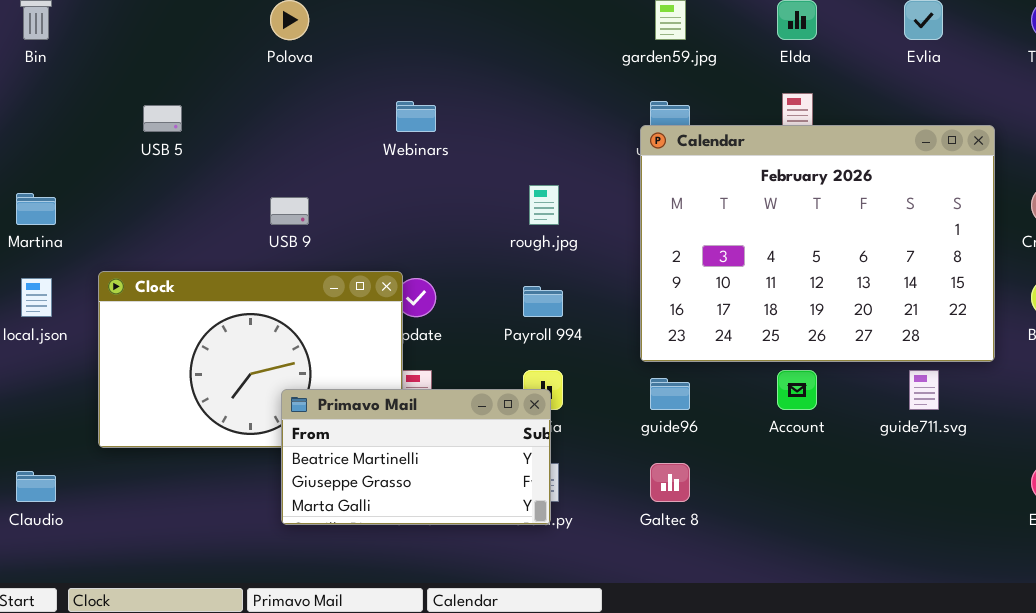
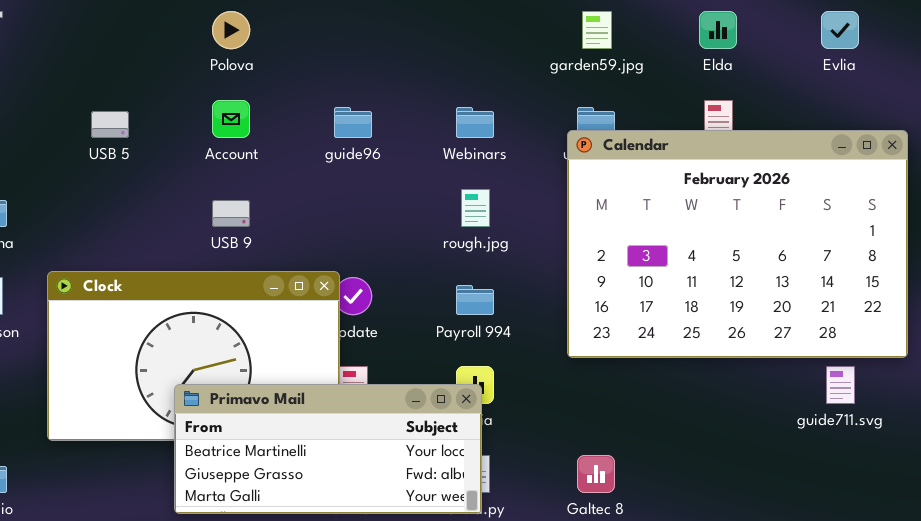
Webinars: [396,101,436,132] -> [456,107,494,138], moved
Account: [777,370,817,410] -> [212,100,250,138], moved
guide96: [650,378,690,410] -> [334,107,372,138], moved
Primavo Mail: [281,389,551,525] -> [174,384,482,514], resized

